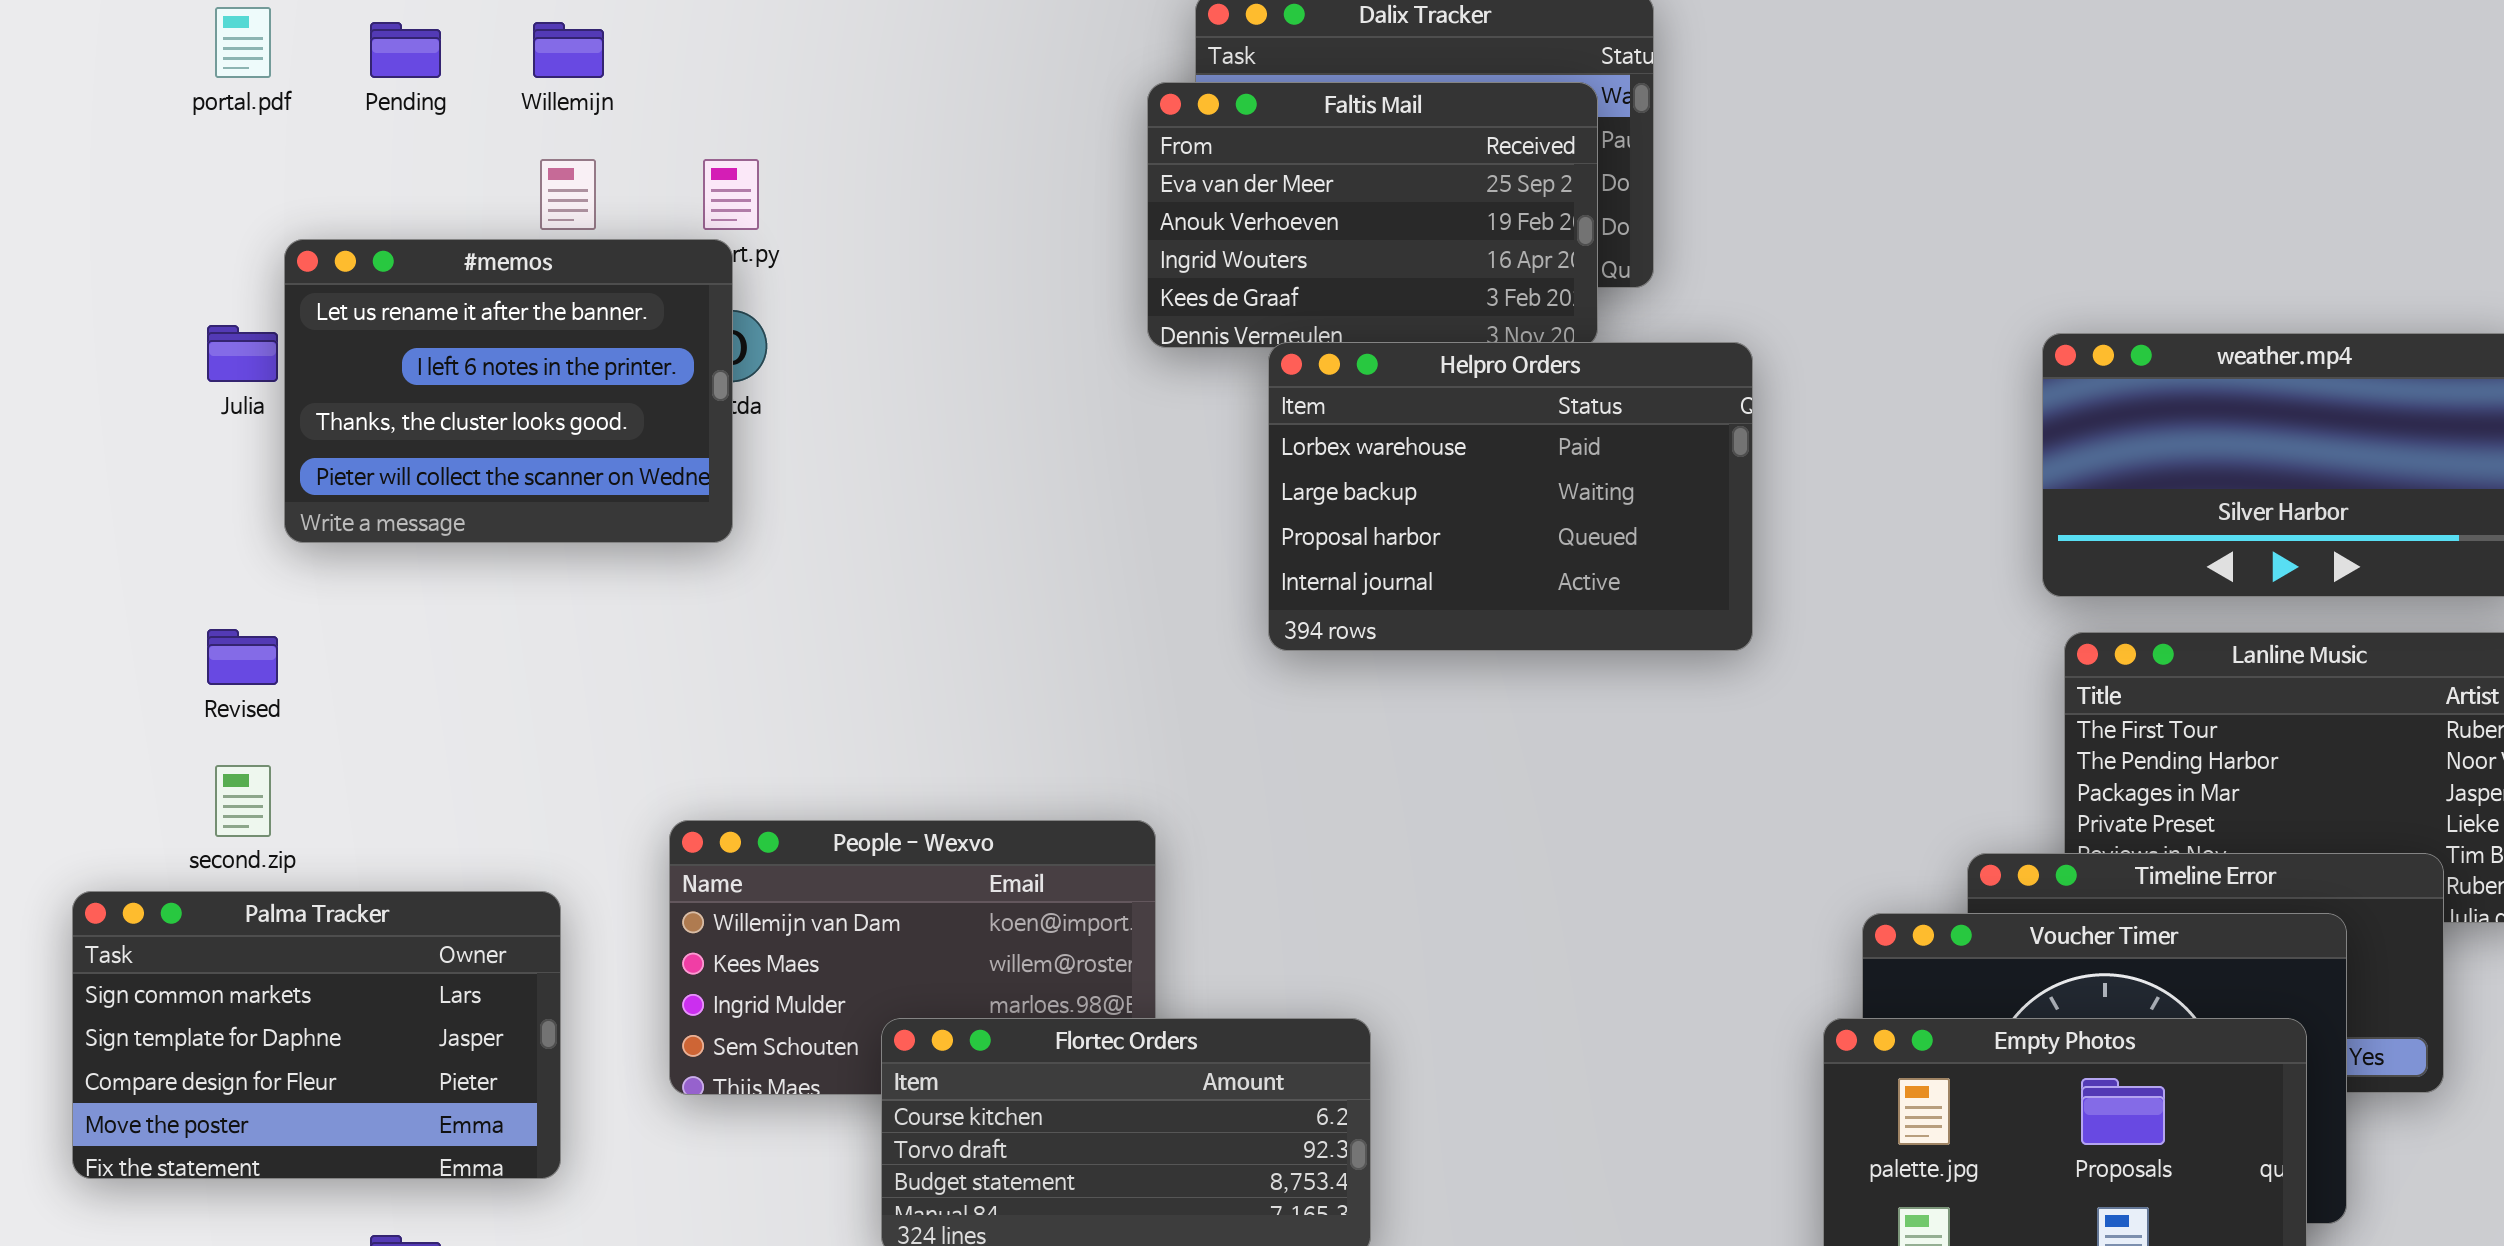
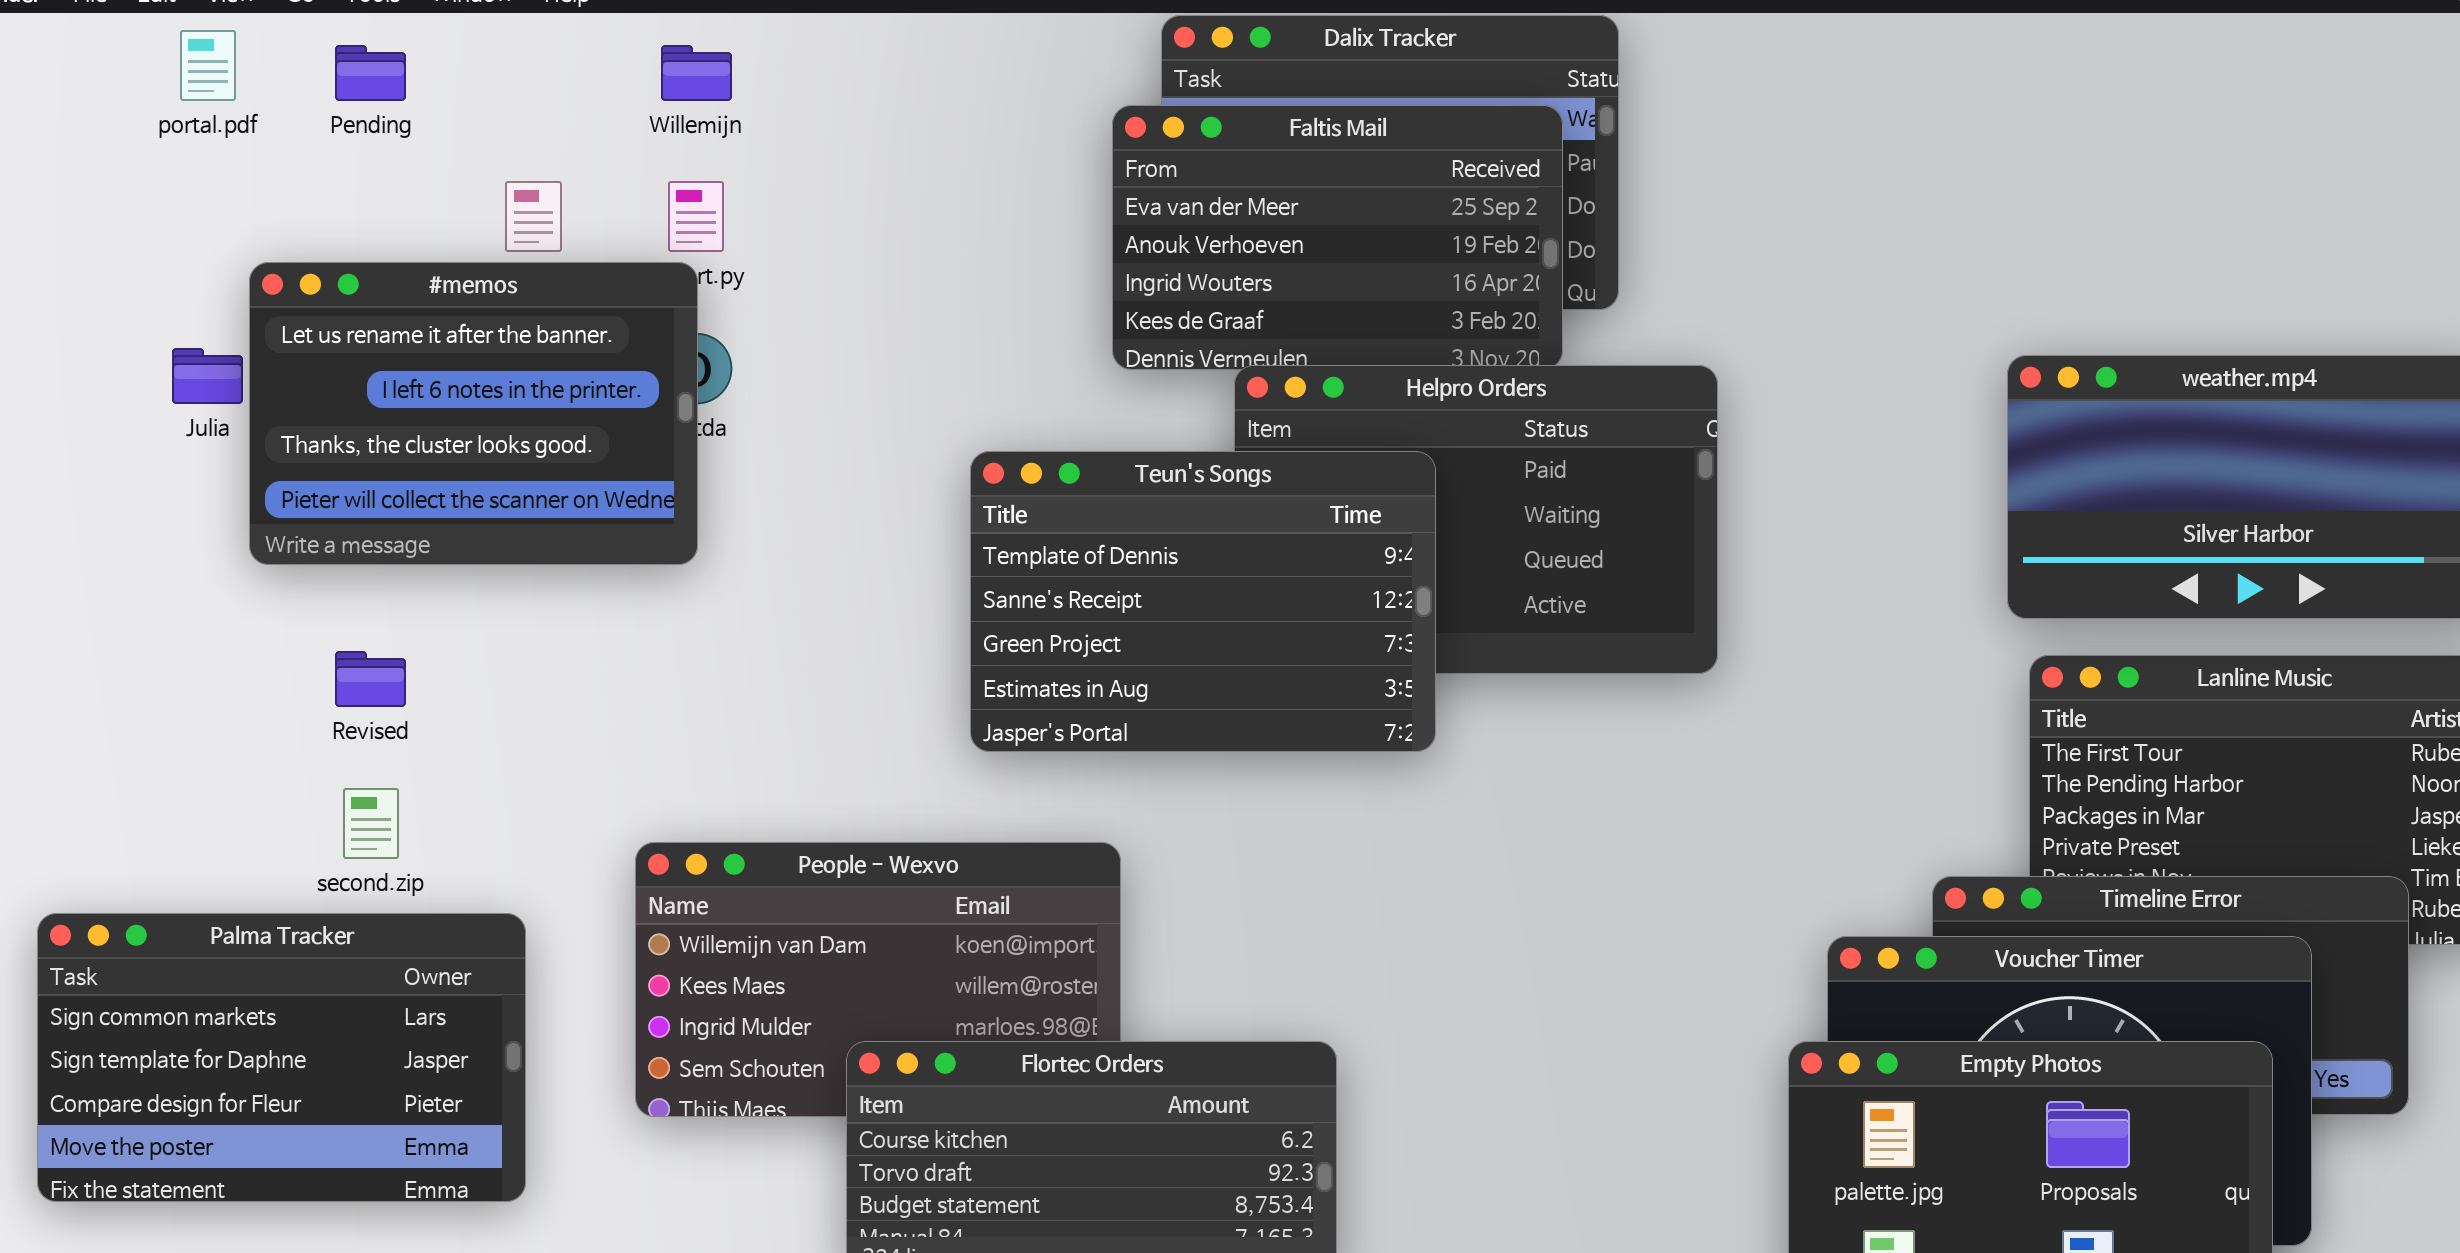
Willemijn: [533,22,604,78] -> [661,45,732,101], moved
Teun's Songs: none -> [970,451,1436,752], opened
Revised: [207,629,278,685] -> [335,651,406,707], moved
second.zip: [215,765,271,837] -> [343,788,399,859], moved

